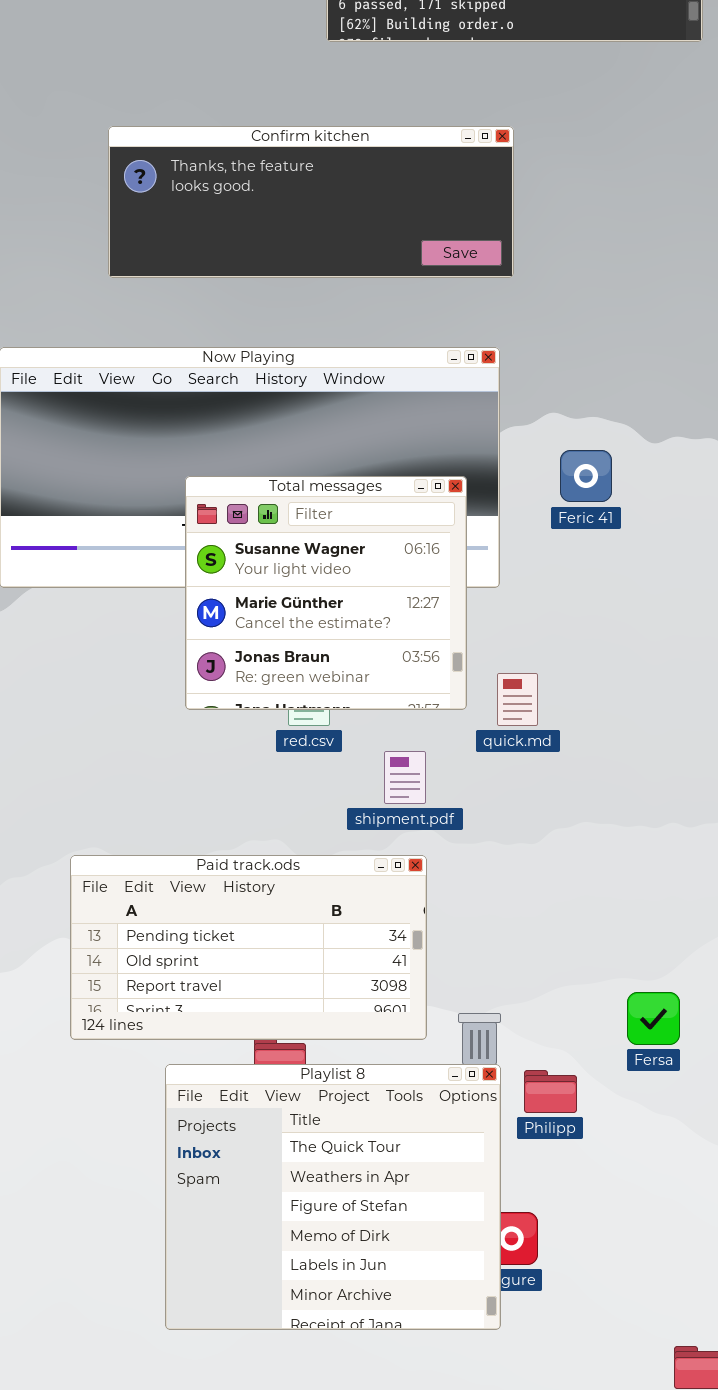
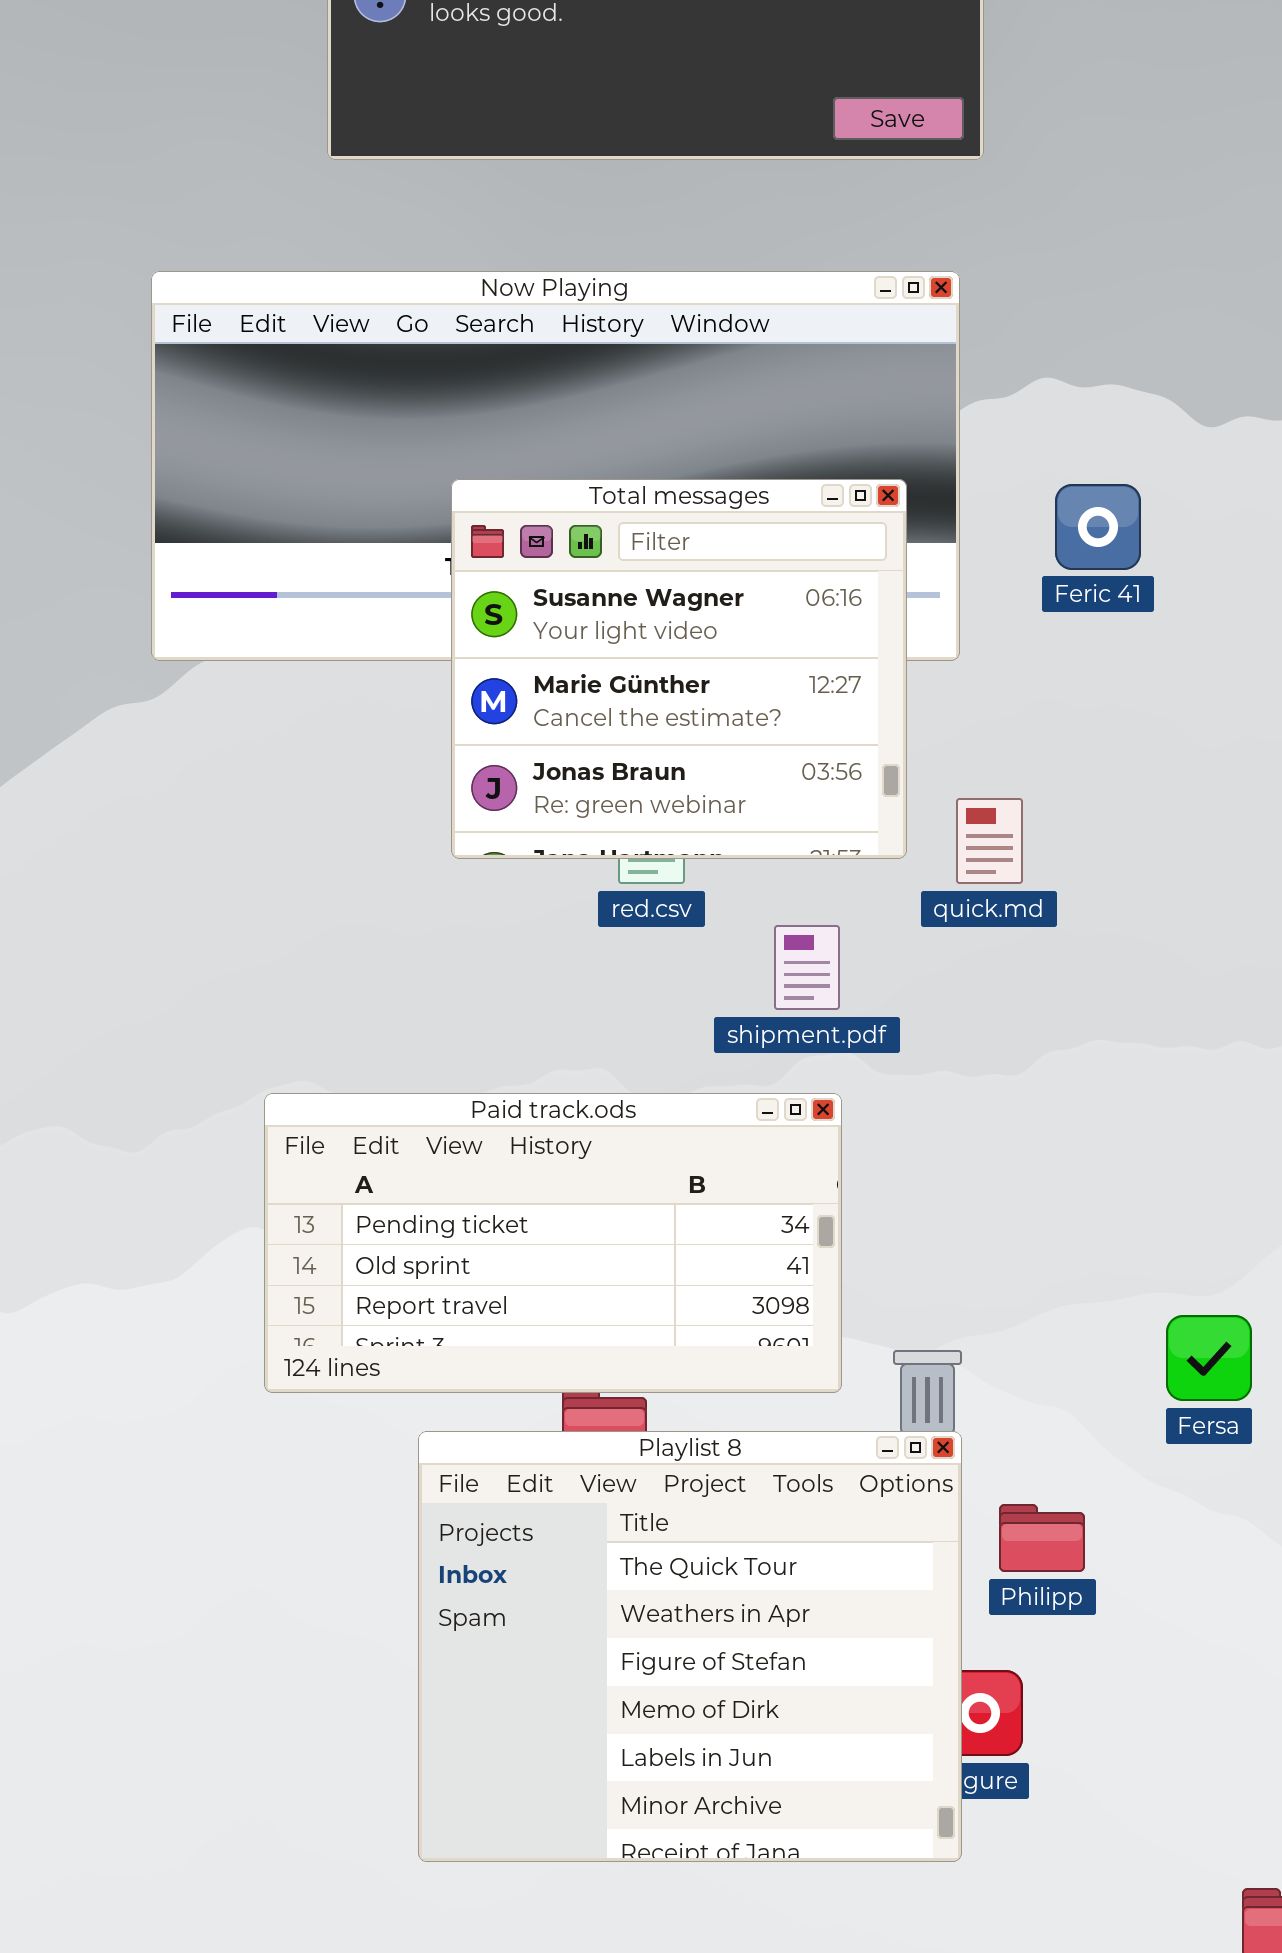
Feric 41: [560,450,612,502] -> [1055,484,1141,570], moved
Philipp: [524,1070,577,1113] -> [999,1504,1085,1572], moved

